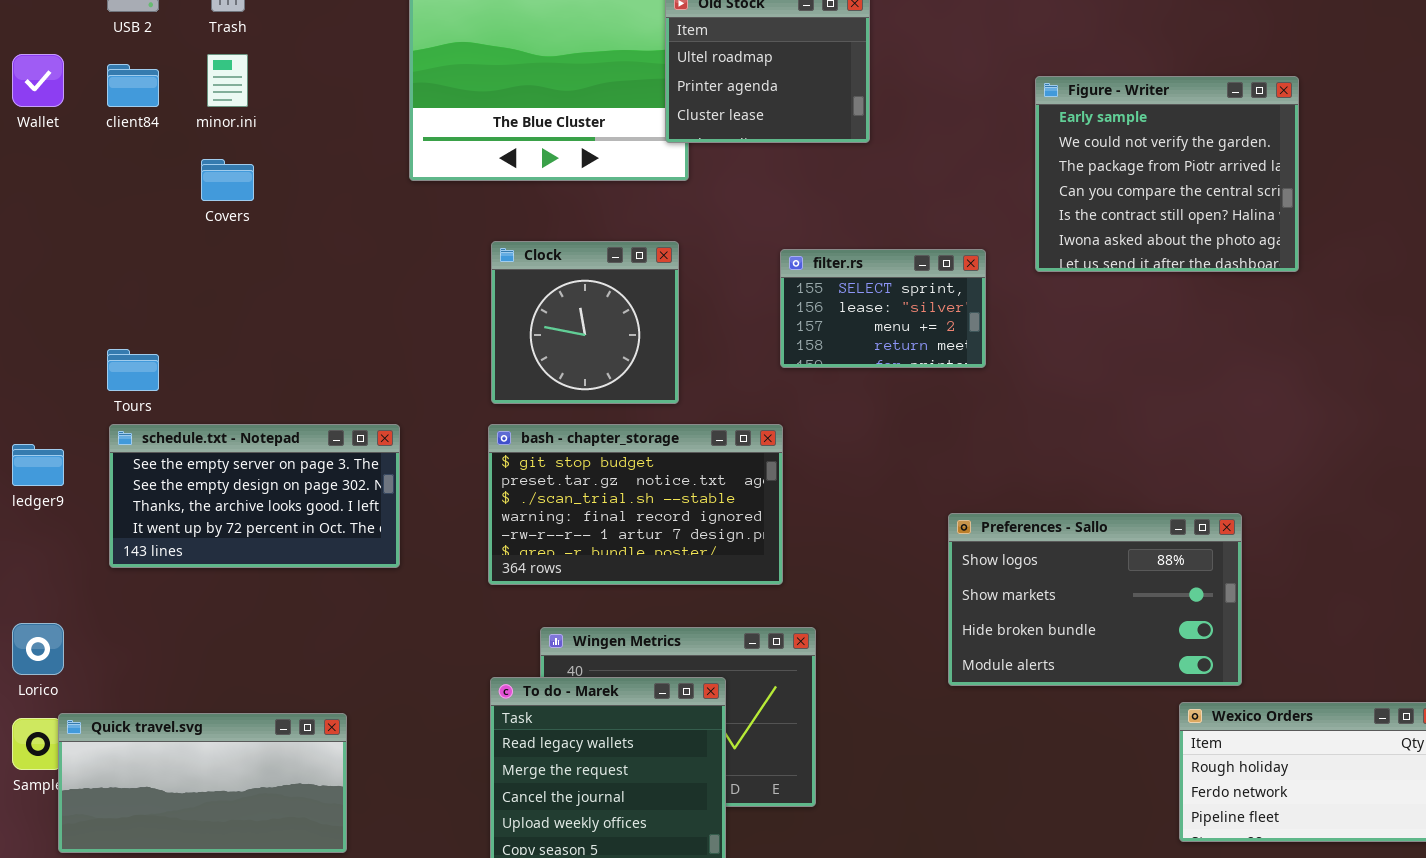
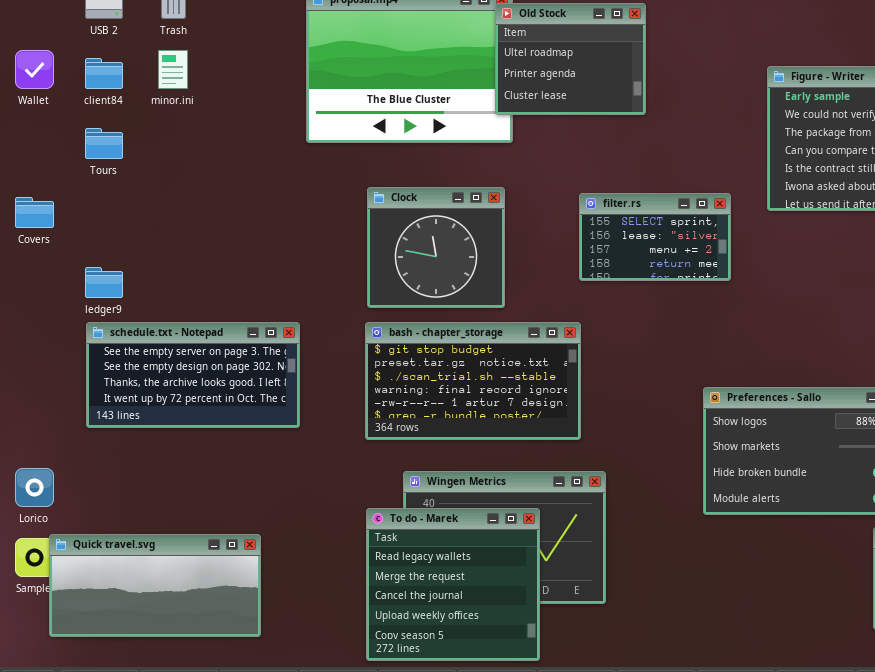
Covers: [201,159,254,201] -> [15,197,54,228], moved
Tours: [107,349,159,391] -> [85,128,123,159], moved
ledger9: [12,444,64,486] -> [85,267,123,298], moved

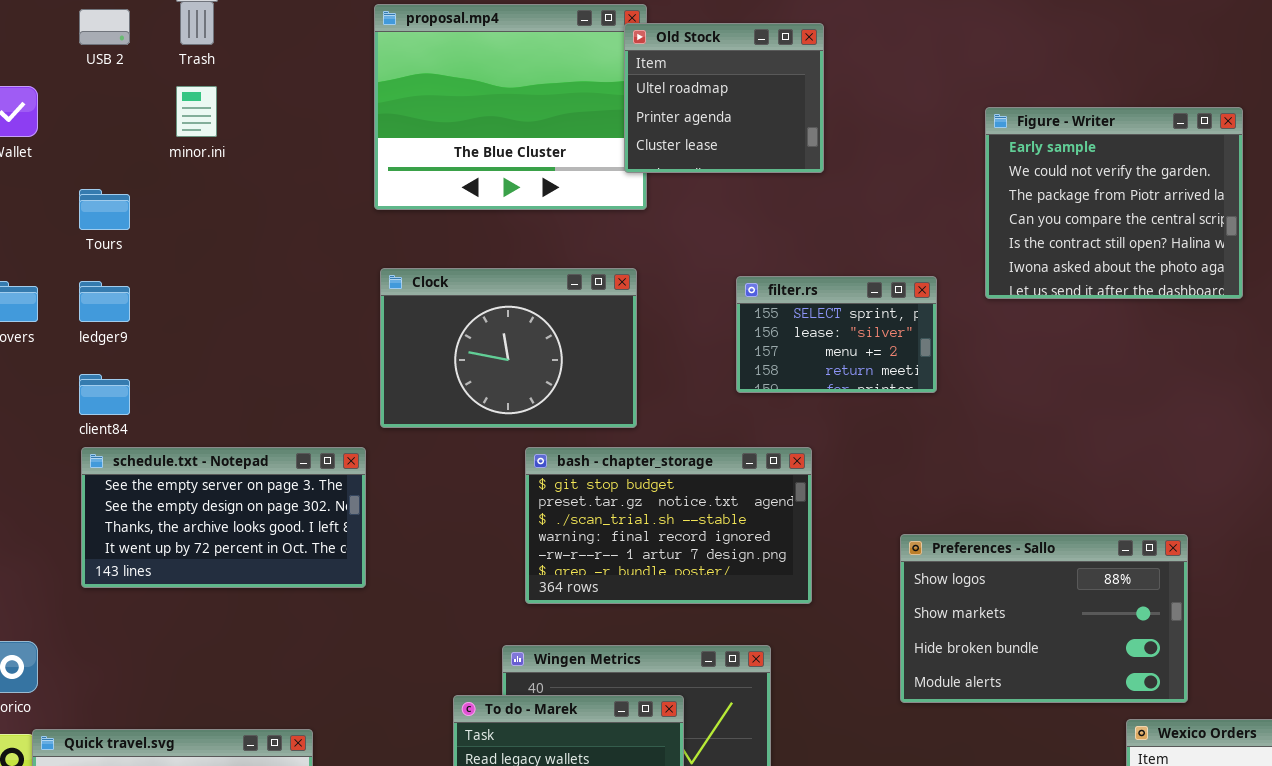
client84: [85,58,123,89] -> [79,374,130,415], moved
Clock: [367,187,505,308] -> [380,268,637,428], resized
ledger9: [85,267,123,298] -> [79,281,130,322], moved
bash - chapter_storage: [365,322,581,440] -> [525,447,812,604], moved

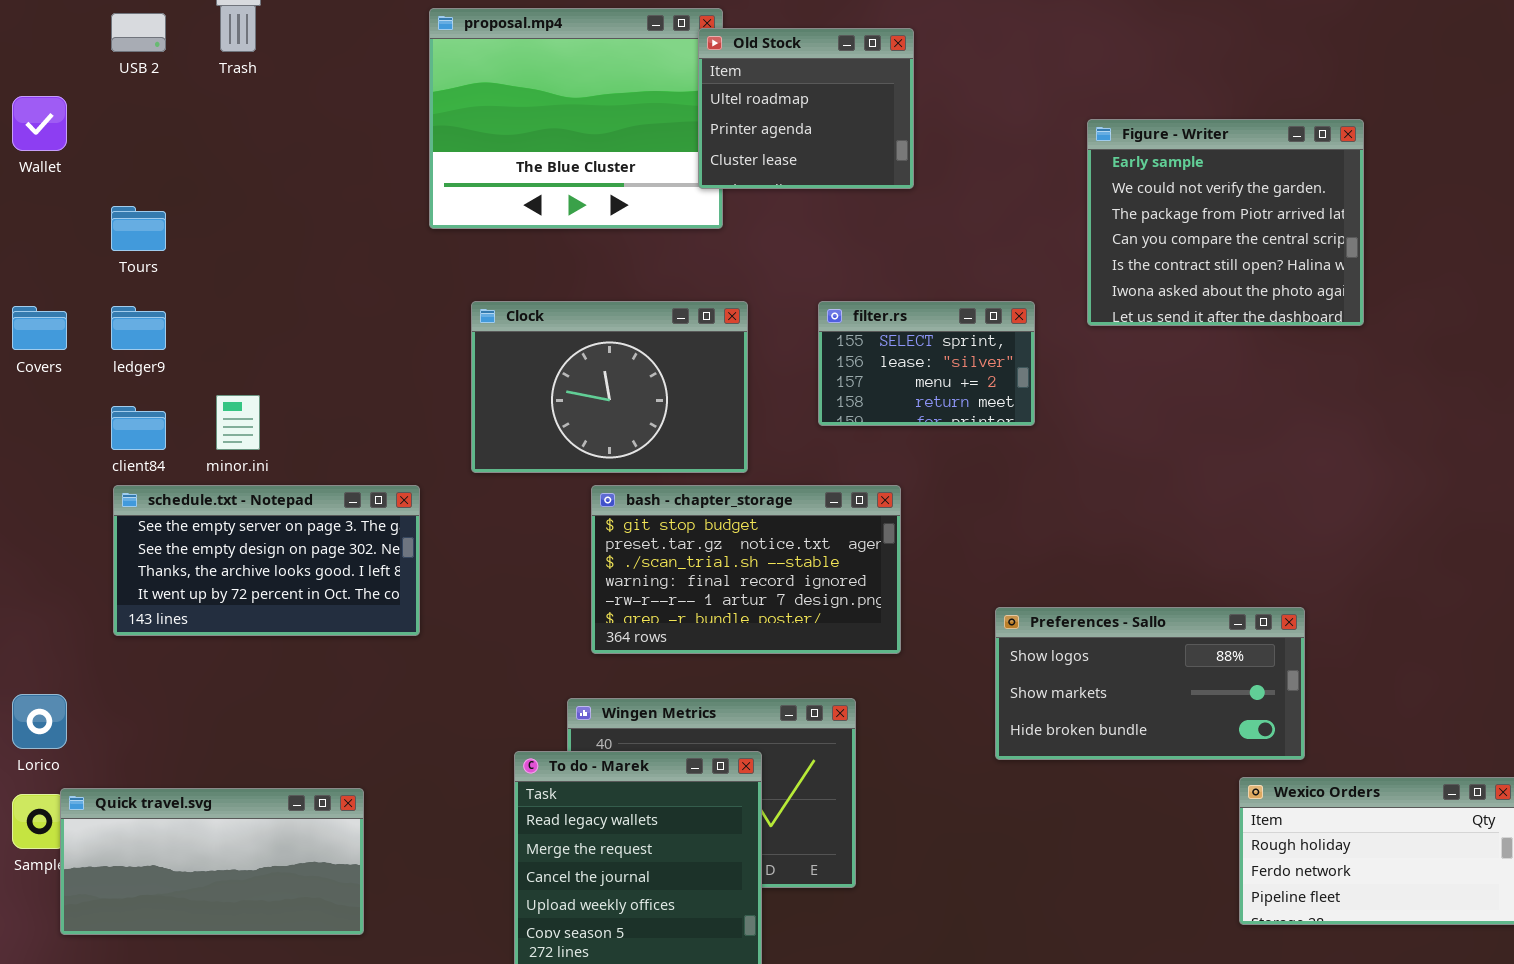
minor.ini: [176,86,217,137] -> [216,395,260,450], moved
Clock: [380,268,637,428] -> [471,301,748,473], moved
Preferences - Sallo: [900,534,1188,703] -> [995,607,1305,760], resized

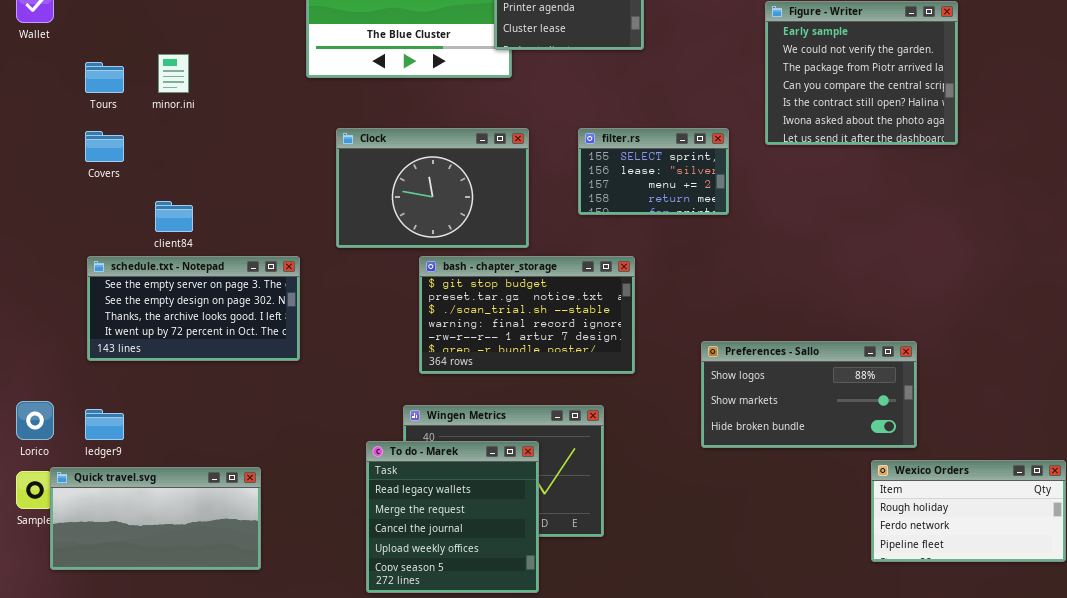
Covers: [12,306,67,350] -> [85,131,124,162], moved
ledger9: [111,306,166,350] -> [85,409,124,440], moved
minor.ini: [216,395,260,450] -> [158,54,189,93], moved
client84: [111,406,166,450] -> [155,201,193,232], moved

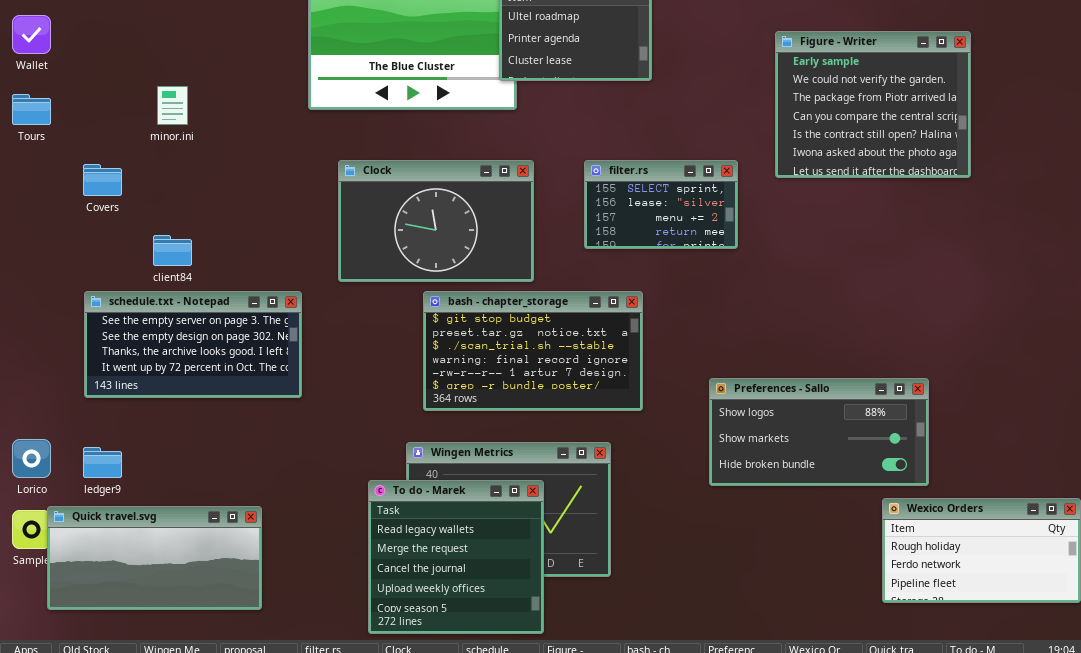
Tours: [85,62,124,93] -> [12,94,51,125], moved

